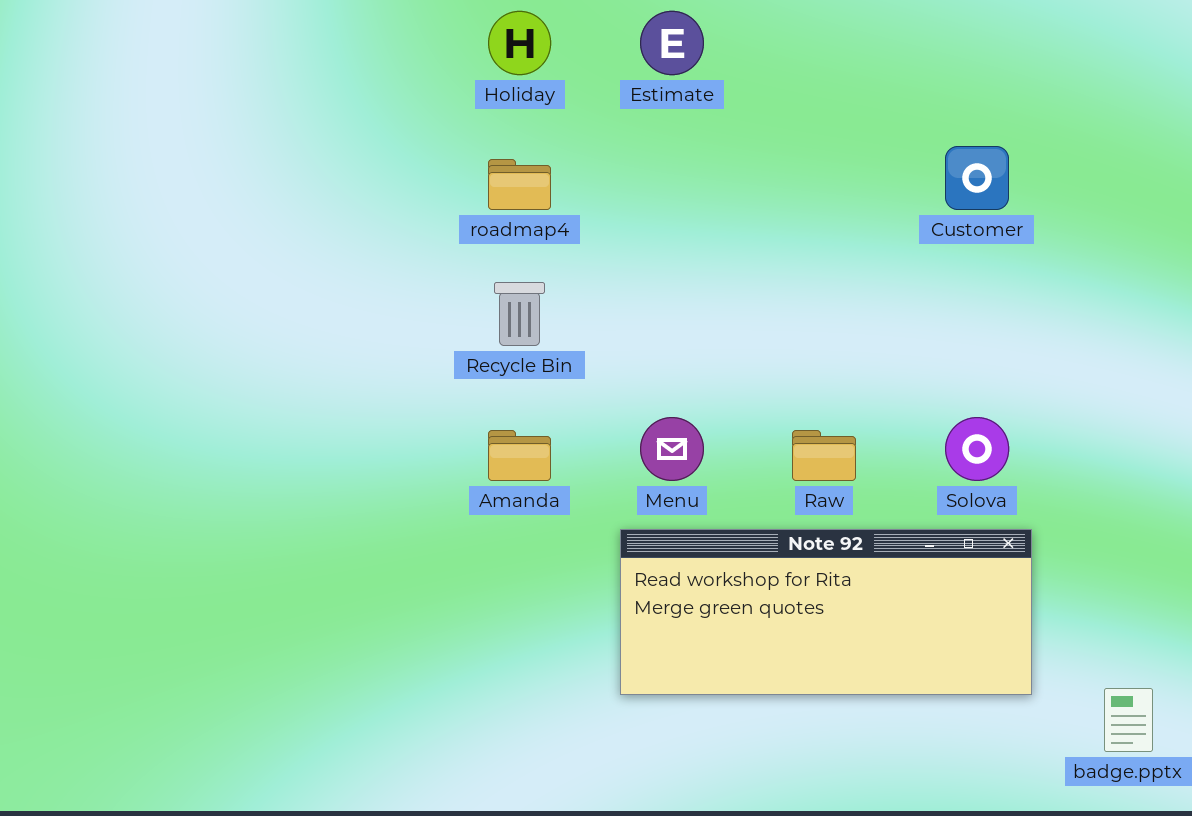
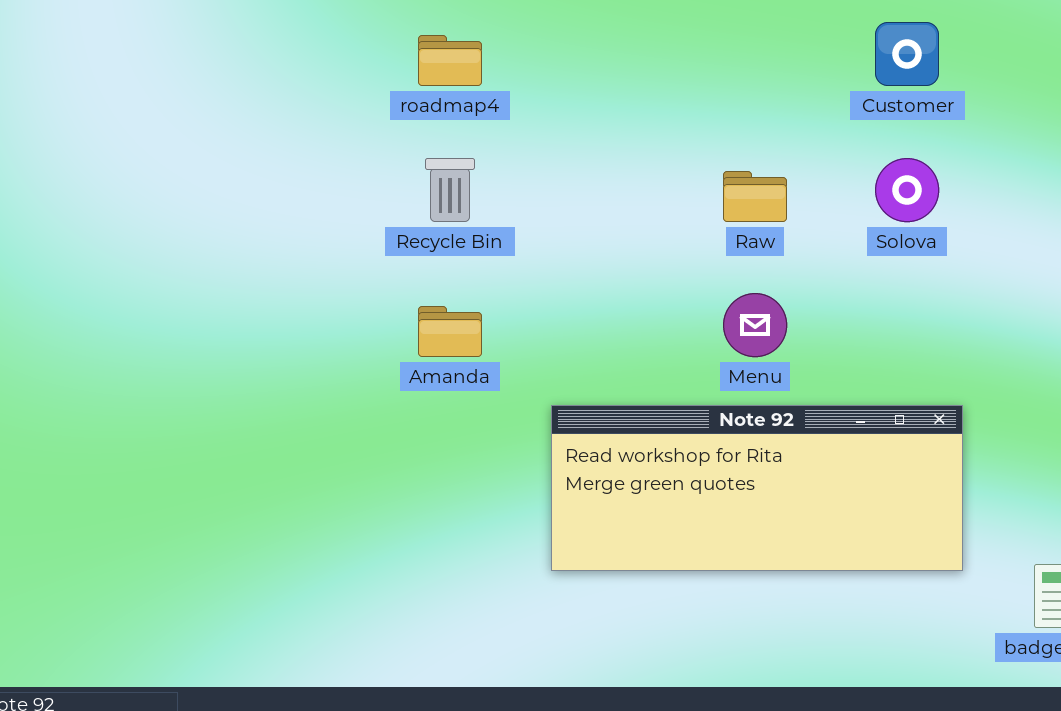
Menu: [640,417,704,481] -> [723,293,787,357], moved
Solova: [945,417,1009,481] -> [875,158,939,222], moved
Raw: [792,430,856,481] -> [723,171,787,222], moved

